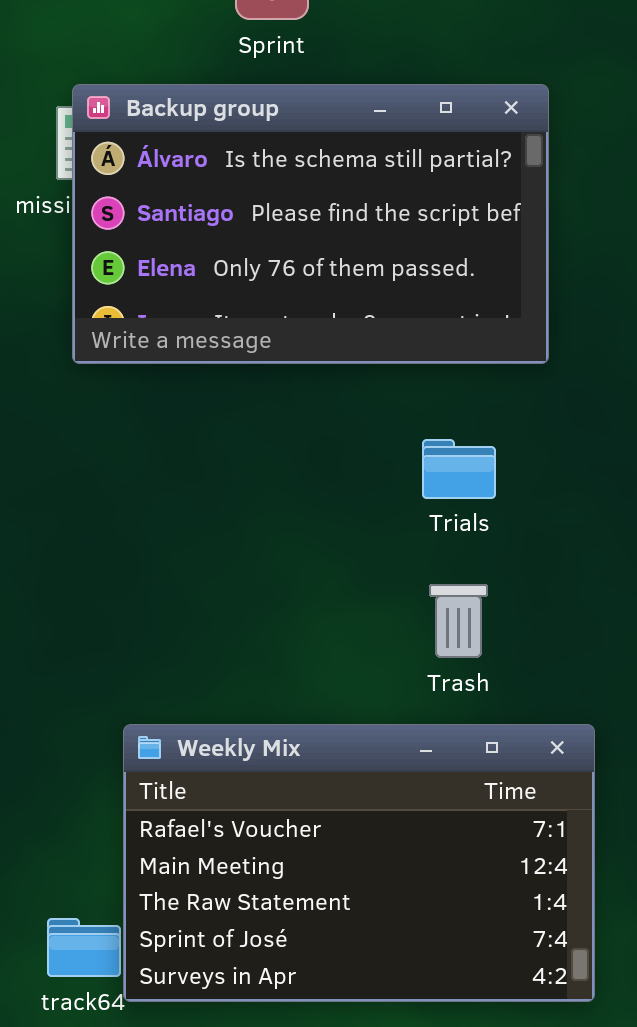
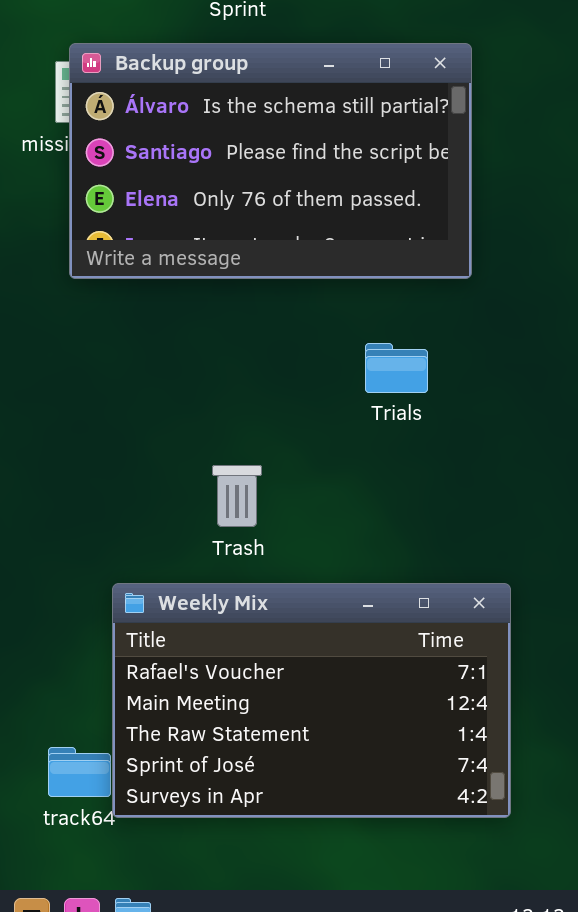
Trash: [429,584,488,658] -> [212,465,262,527], moved

